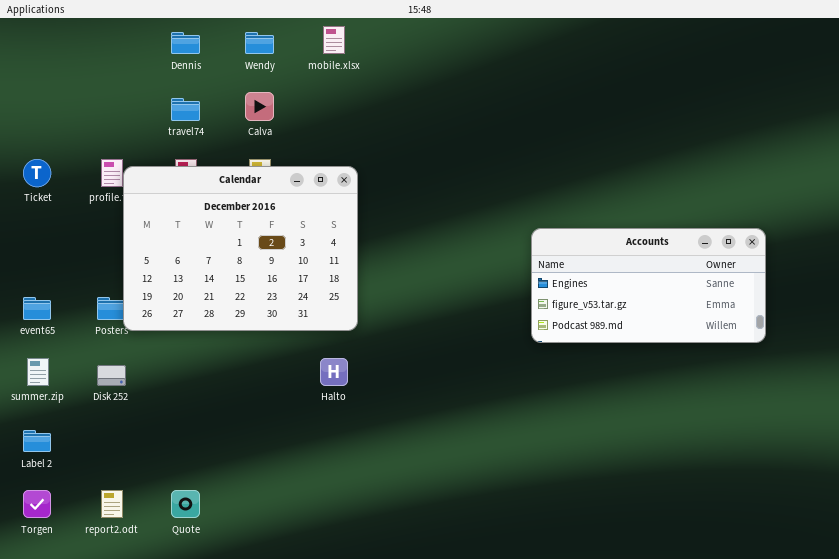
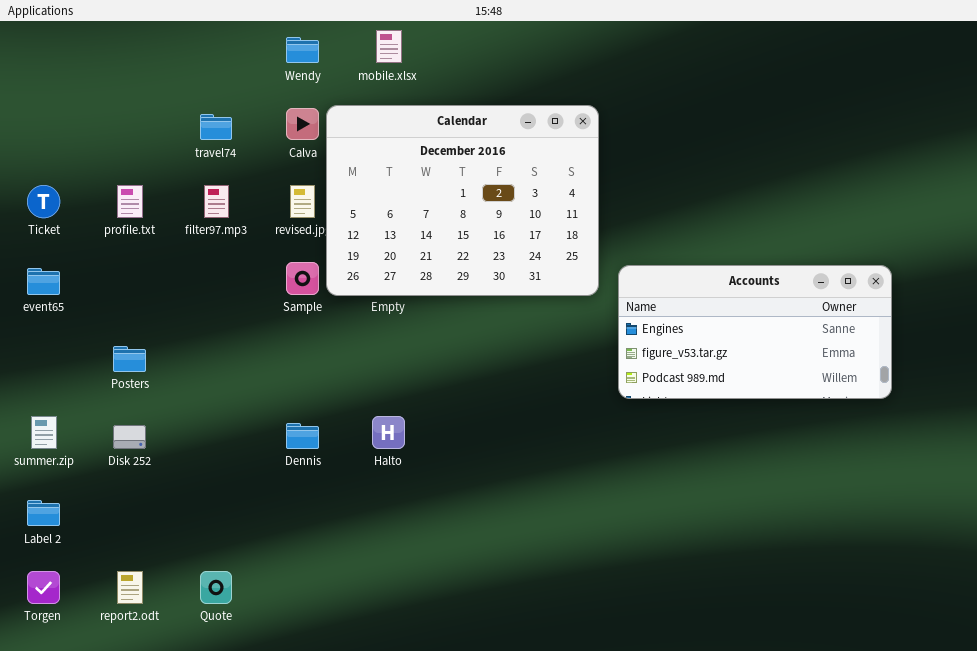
Dennis: [171,32,200,54] -> [286,423,319,449], moved
Calendar: [123,166,358,331] -> [326,105,599,296], moved
event65: [23,297,51,320] -> [27,268,60,295], moved

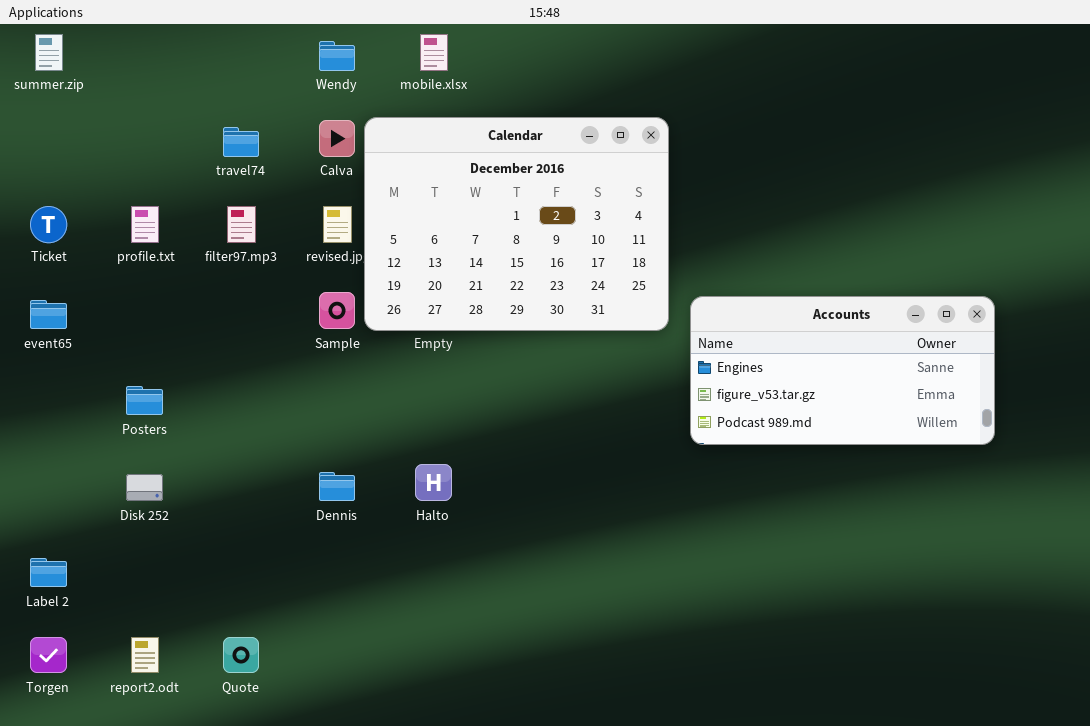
summer.zip: [31,416,57,449] -> [35,34,63,71], moved

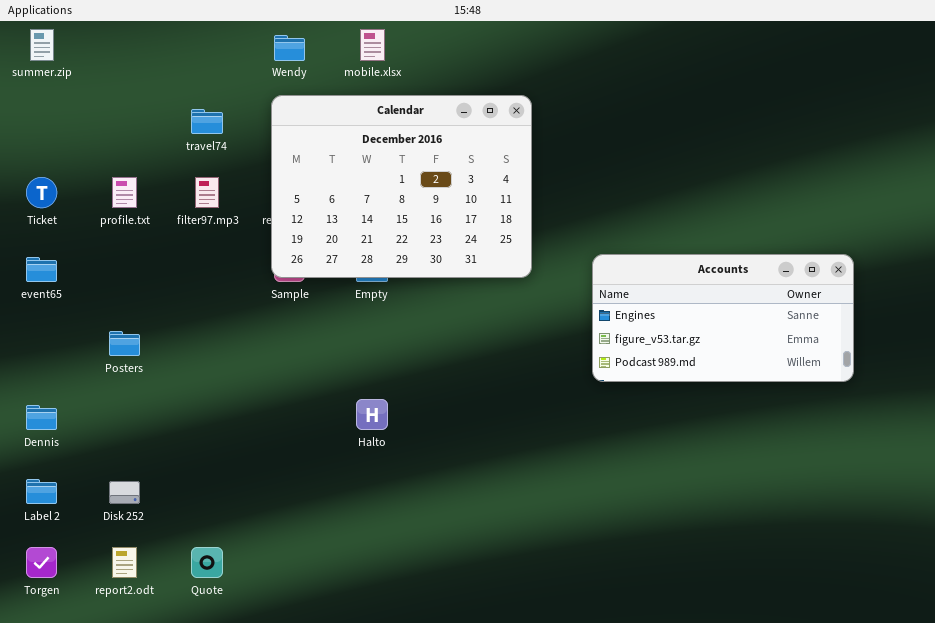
Calendar: [364,117,669,331] -> [271,95,532,278], moved
Dennis: [319,472,355,501] -> [26,405,57,430], moved
Disk 252: [126,474,163,501] -> [109,481,140,504], moved

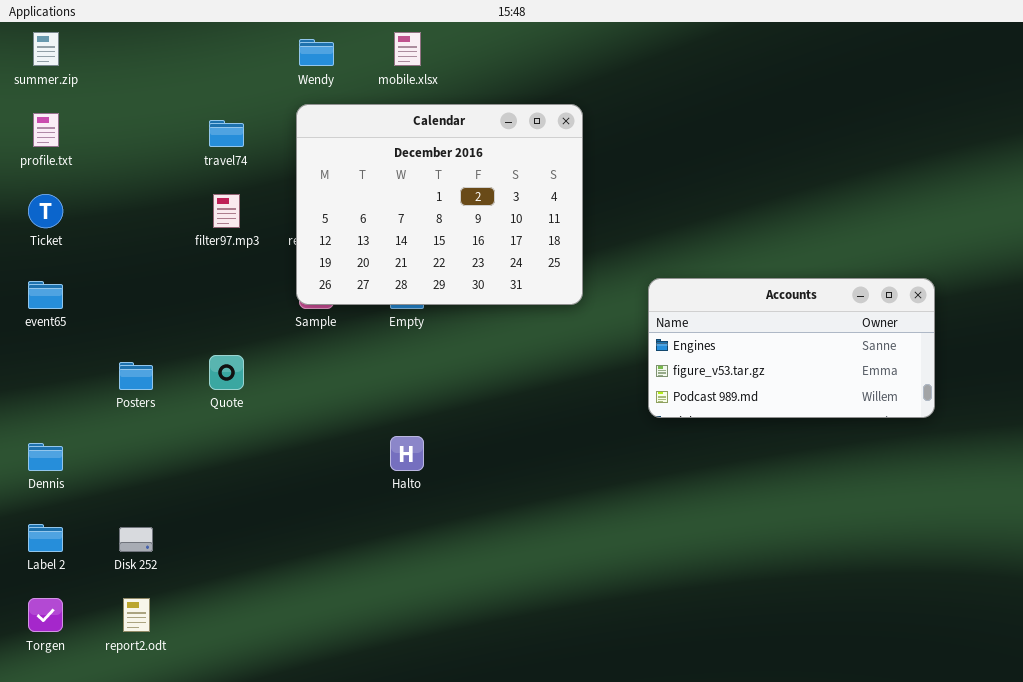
profile.txt: [112,177,137,208] -> [33,113,59,147], moved
Quote: [191,547,223,578] -> [209,355,244,390], moved

